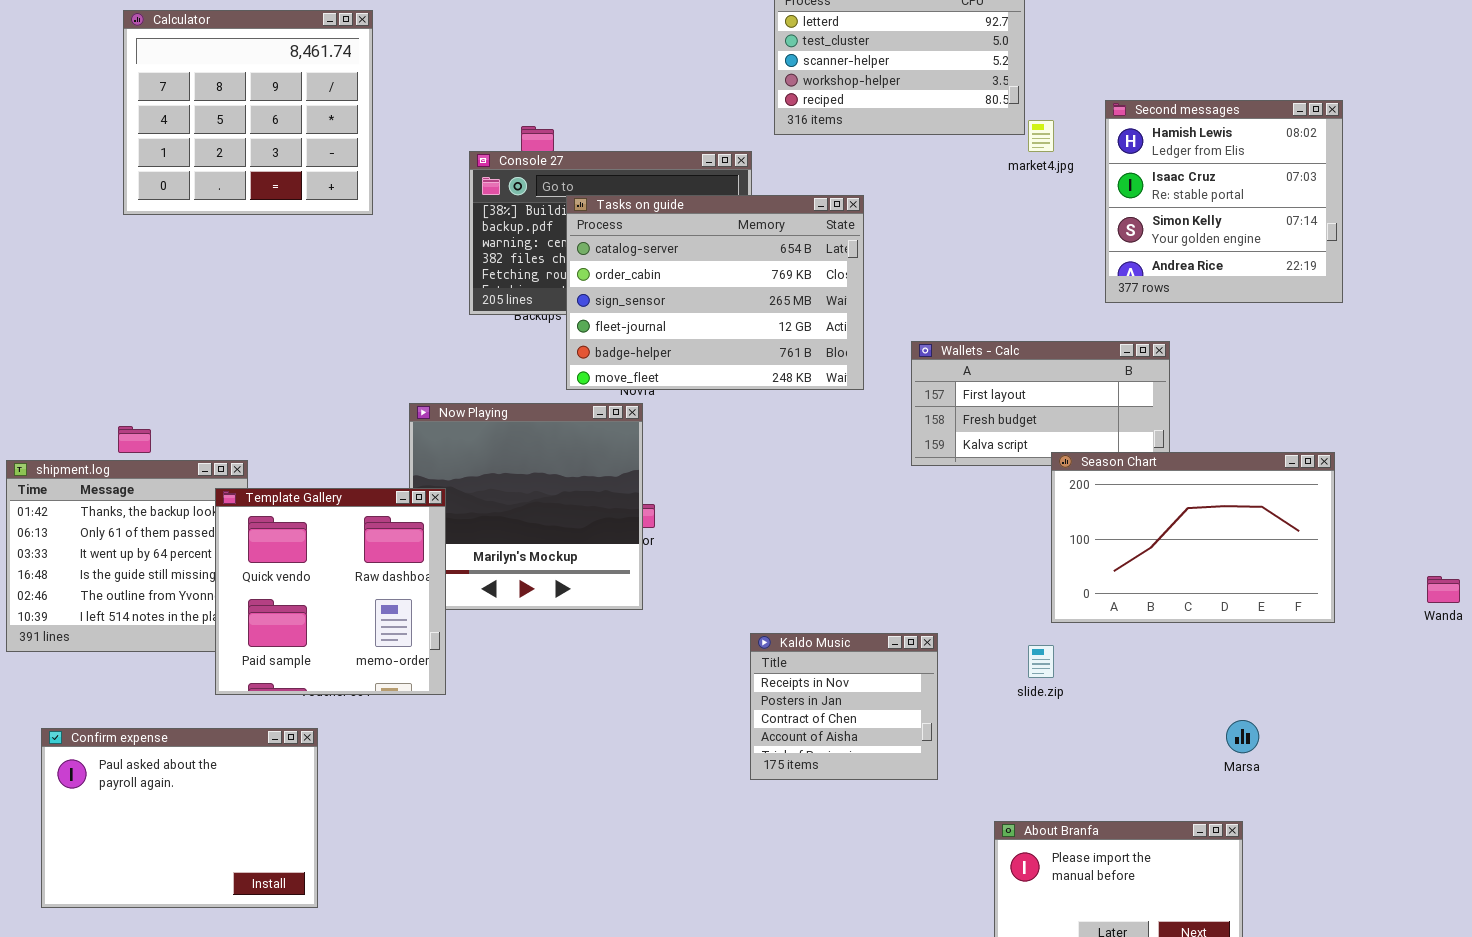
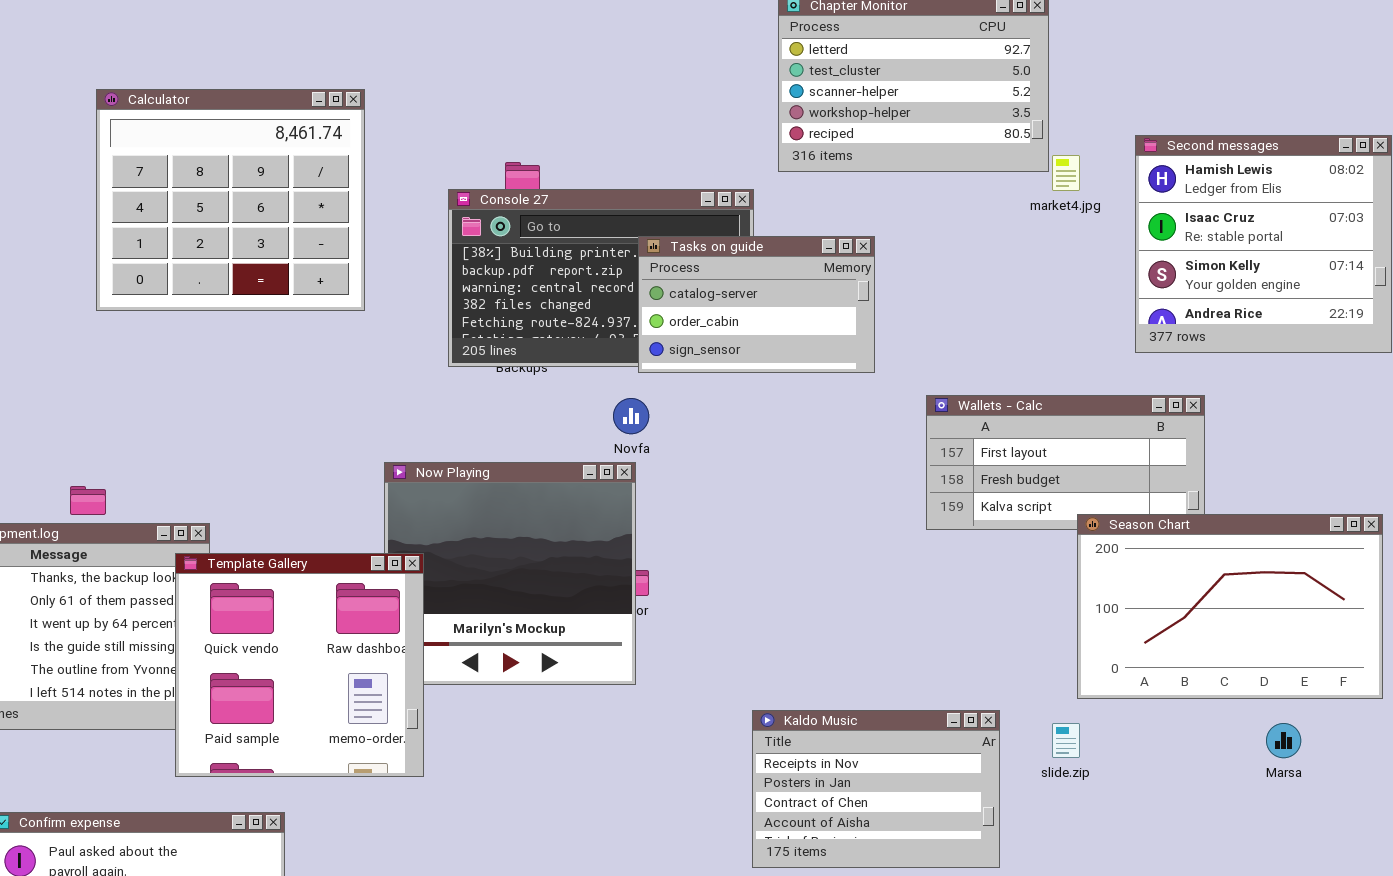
Calculator: [123,10,373,215] -> [96,89,365,311], moved
Tasks on guide: [566,195,864,390] -> [638,236,875,373], resized
Kaldo Music: [750,633,938,780] -> [752,710,1000,868], resized
Marsa: [1226,720,1259,753] -> [1266,723,1301,758], moved

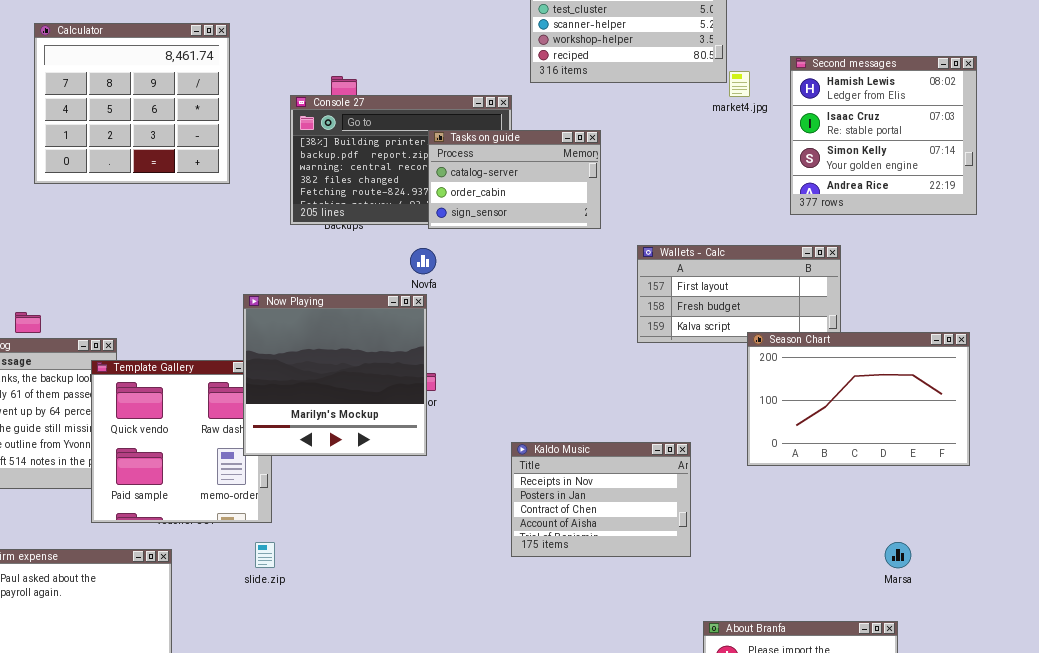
Now Playing: [384,462,636,685] -> [243,294,427,456], raised
Kaldo Music: [752,710,1000,868] -> [511,442,691,557], moved
slide.zip: [1052,723,1080,758] -> [255,542,275,568], moved
Marsa: [1266,723,1301,758] -> [885,542,911,568], moved

